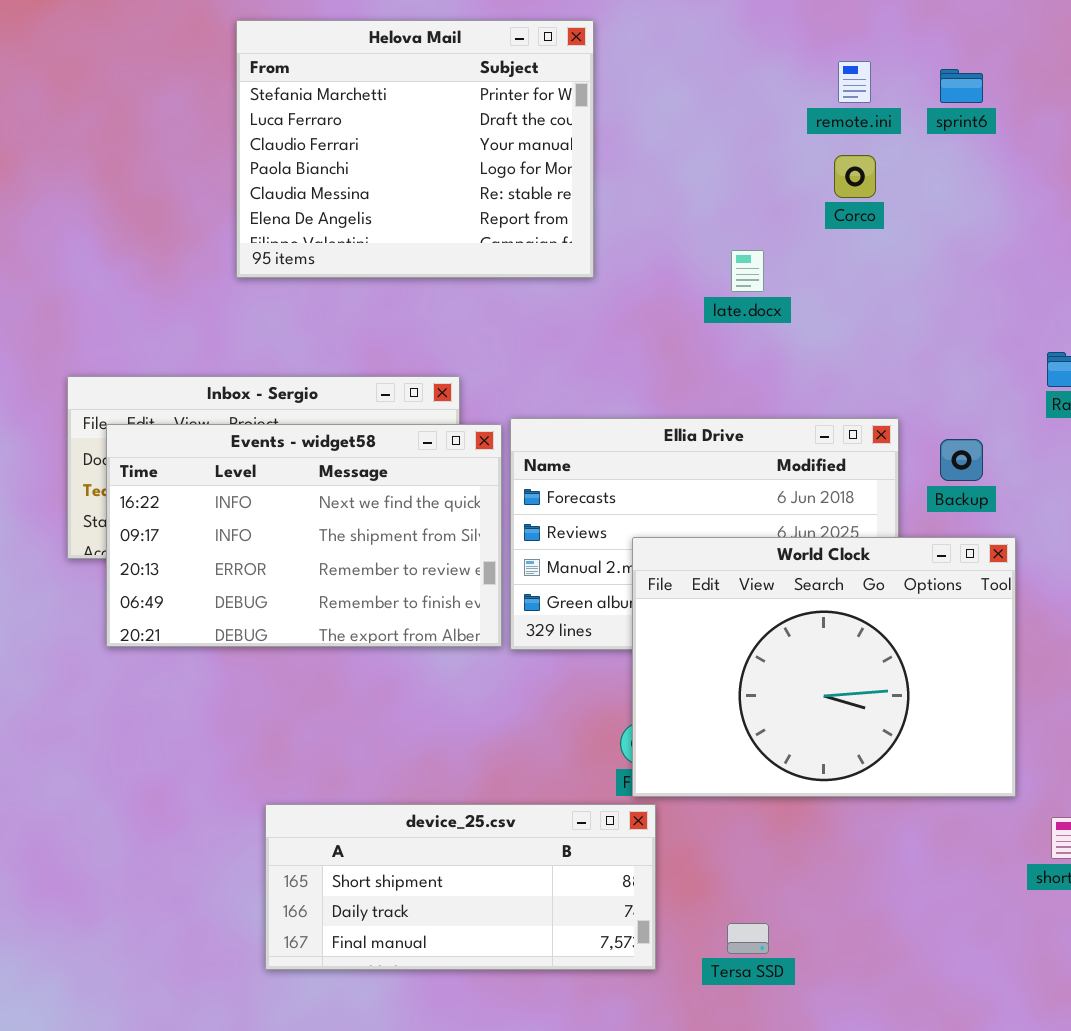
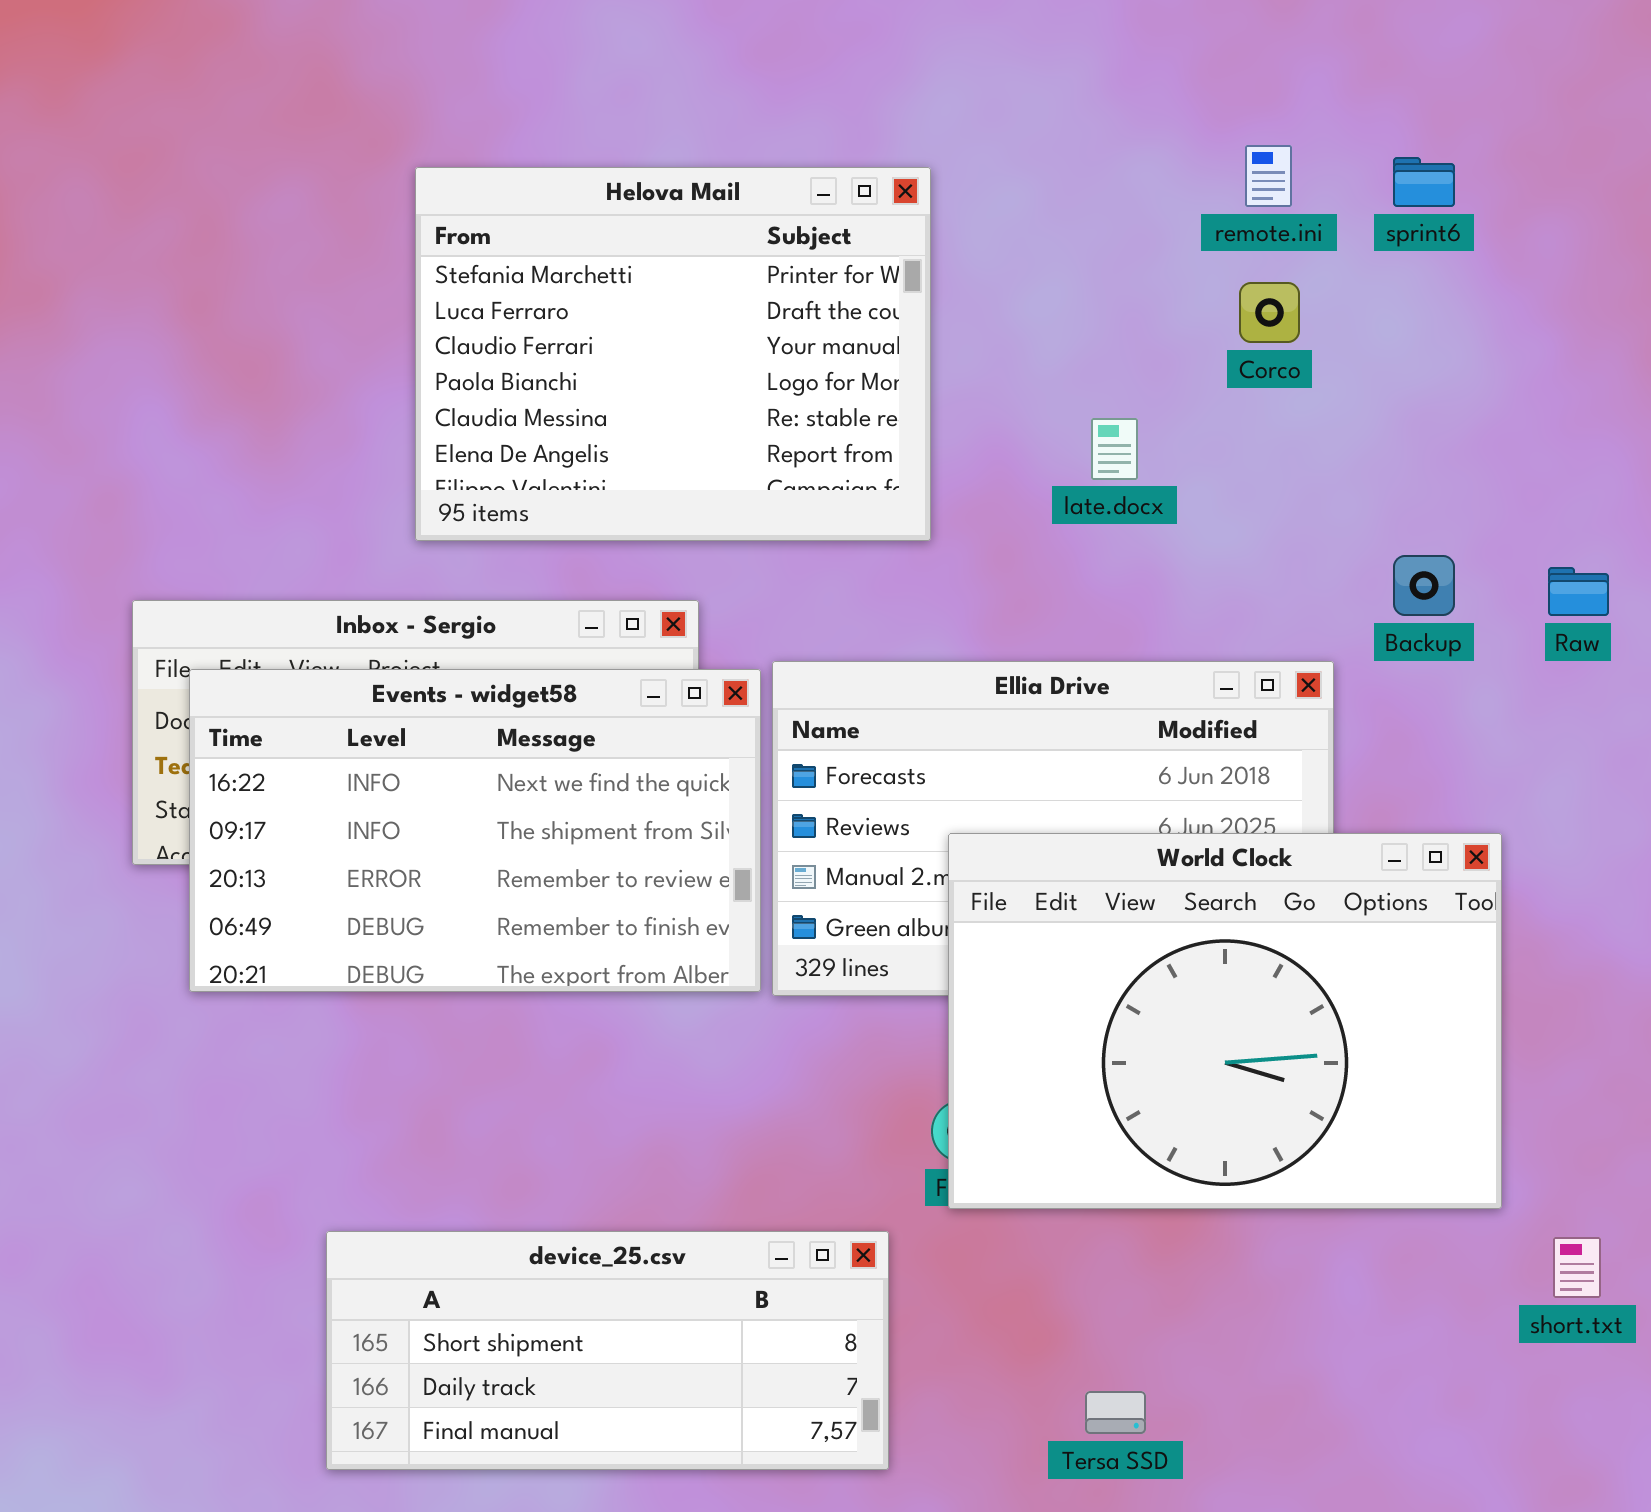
Helova Mail: [236,20,594,278] -> [415,167,931,541], moved
Backup: [940,439,983,481] -> [1393,555,1455,616], moved
device_25.csv: [265,804,656,970] -> [326,1231,889,1470], moved

